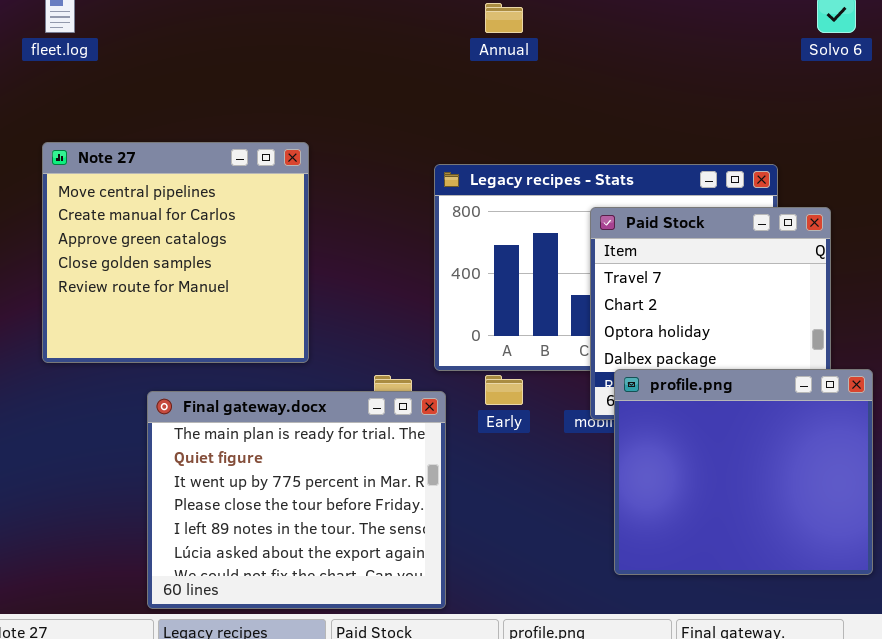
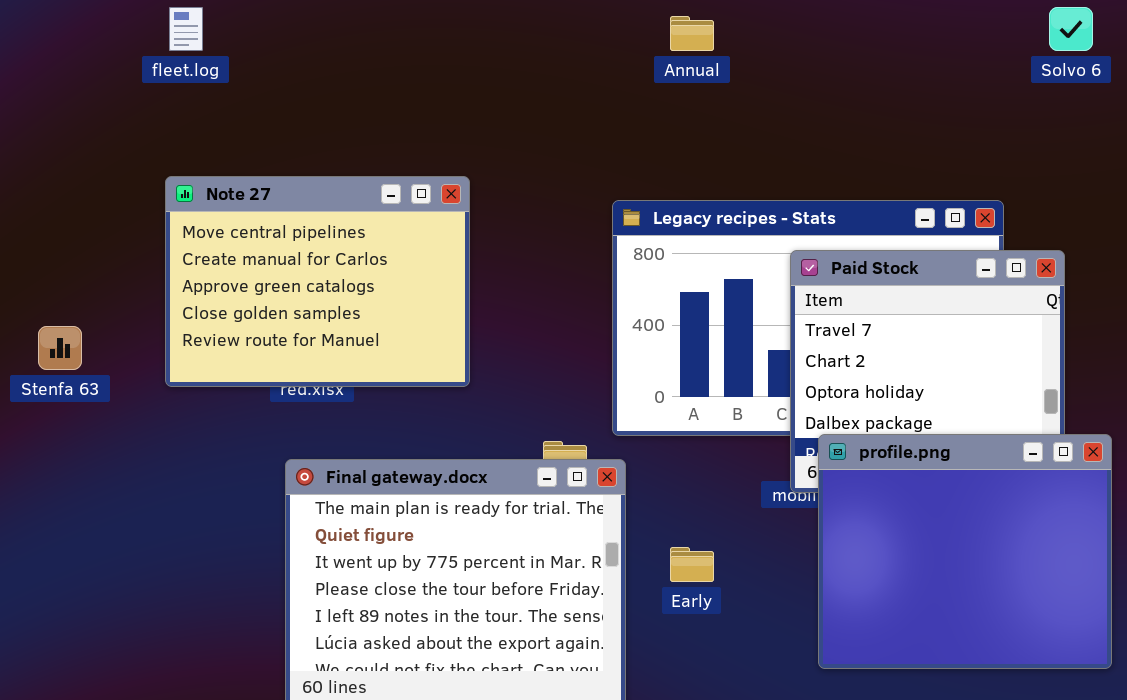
Note 27: [42,142,309,363] -> [165,176,470,387], resized
Early: [485,375,523,405] -> [670,547,714,582], moved

